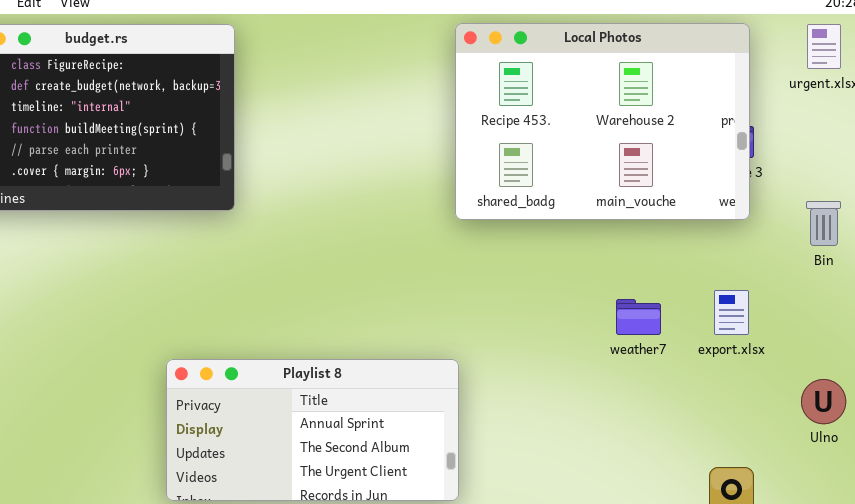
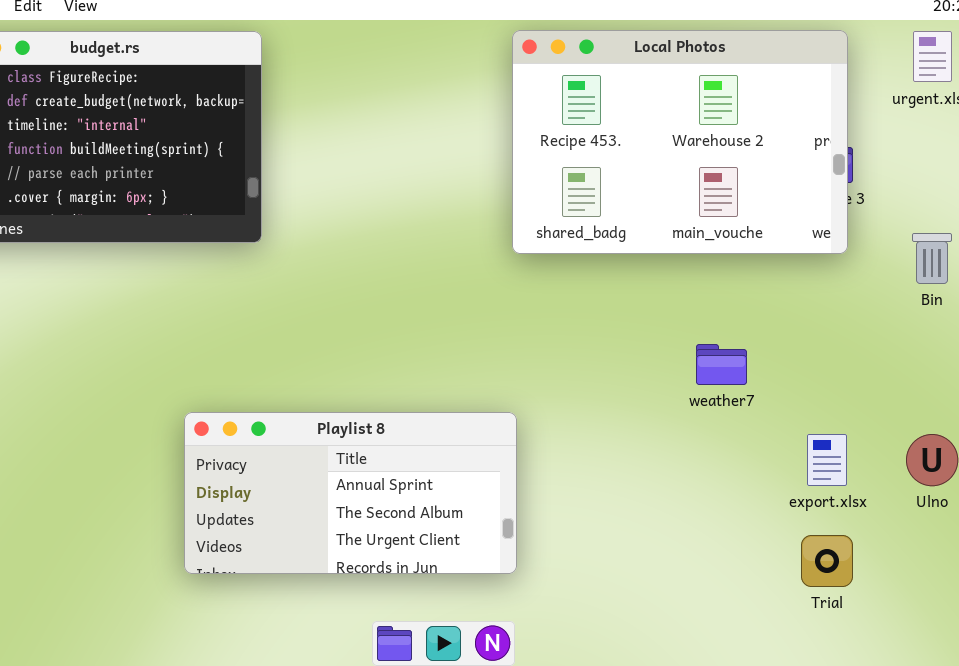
export.xlsx: [714,290,749,335] -> [807,434,847,486], moved

